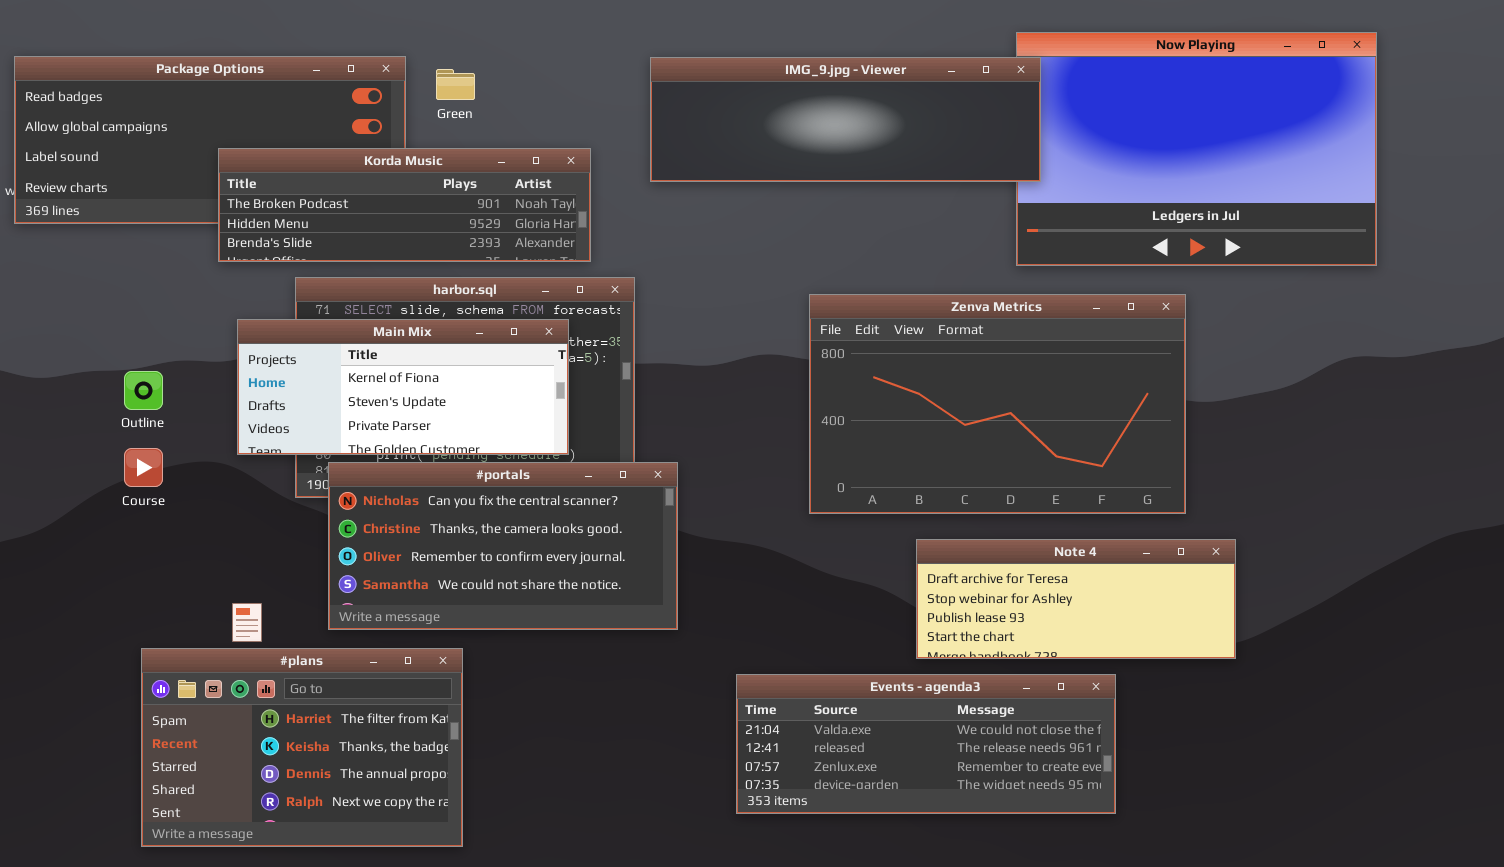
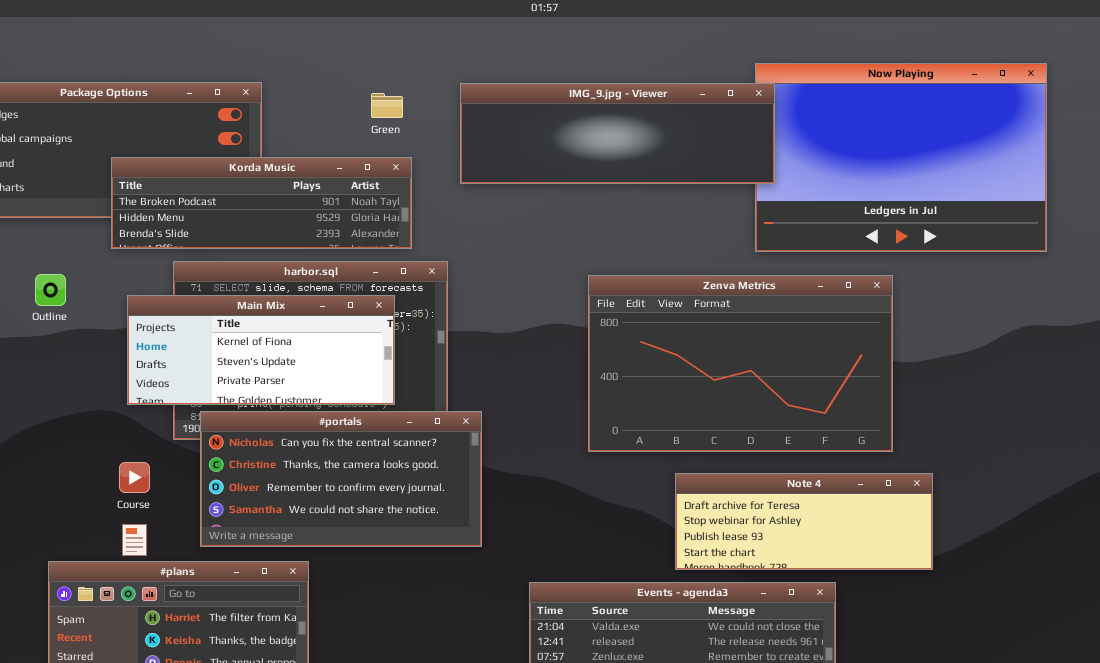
Green: [436,69,475,100] -> [371,93,403,118], moved
Outline: [124,371,163,410] -> [35,274,66,306], moved
Course: [124,448,163,487] -> [119,462,150,493], moved

